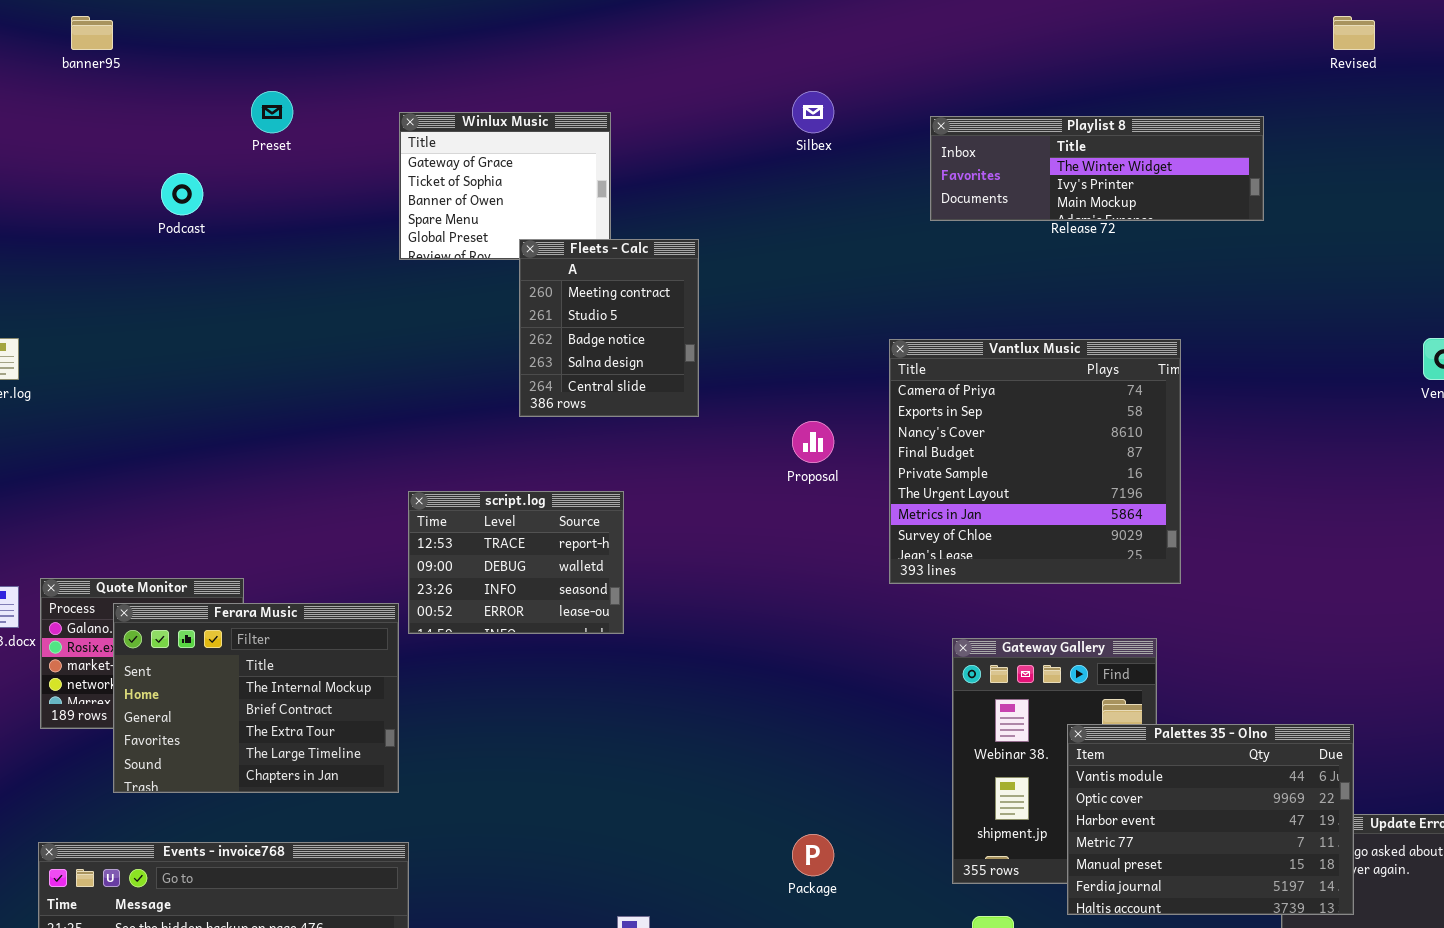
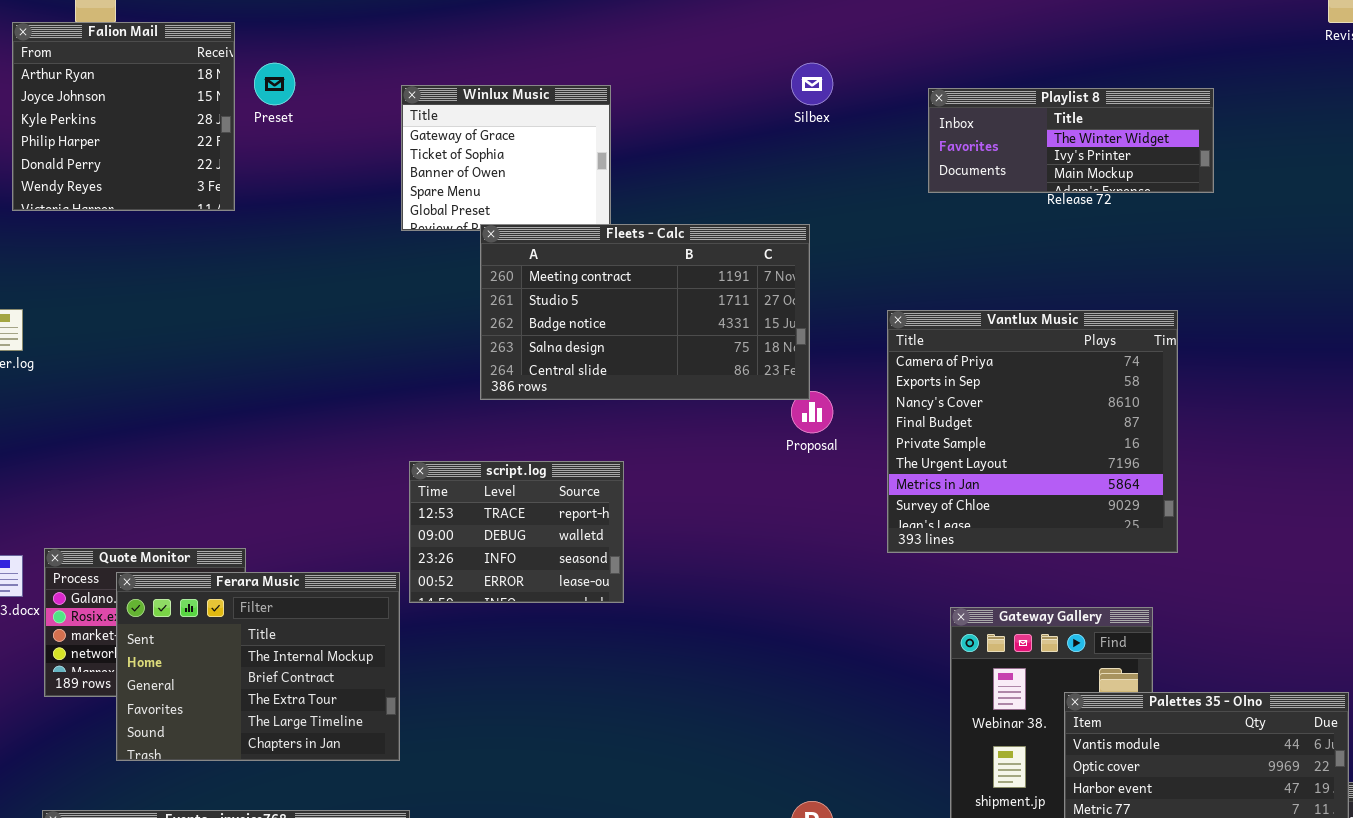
Falion Mail: none -> [12,22,235,211], opened
Playlist 8: [930,116,1264,221] -> [928,88,1214,193], resized
Fleets - Calc: [519,239,699,417] -> [480,224,810,400], moved, resized

